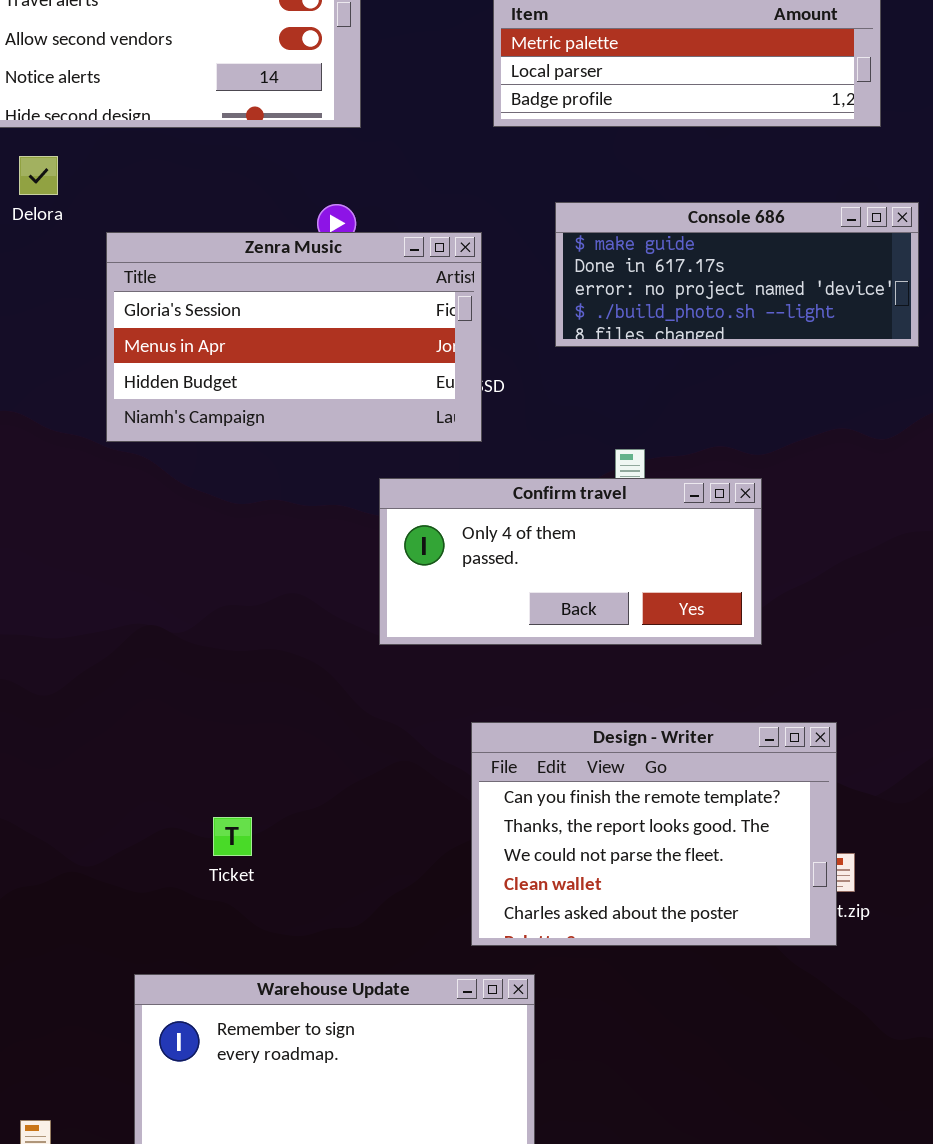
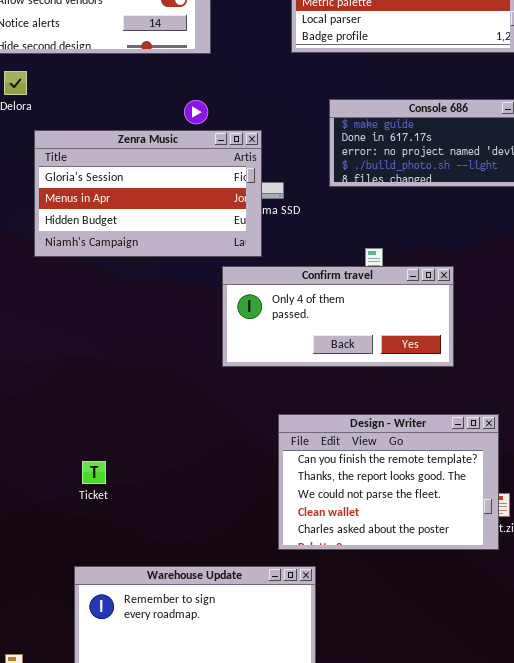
Zenra Music: [106,232,482,442] -> [34,130,262,257], moved
Ticket: [213,817,252,856] -> [82,461,106,484], moved

